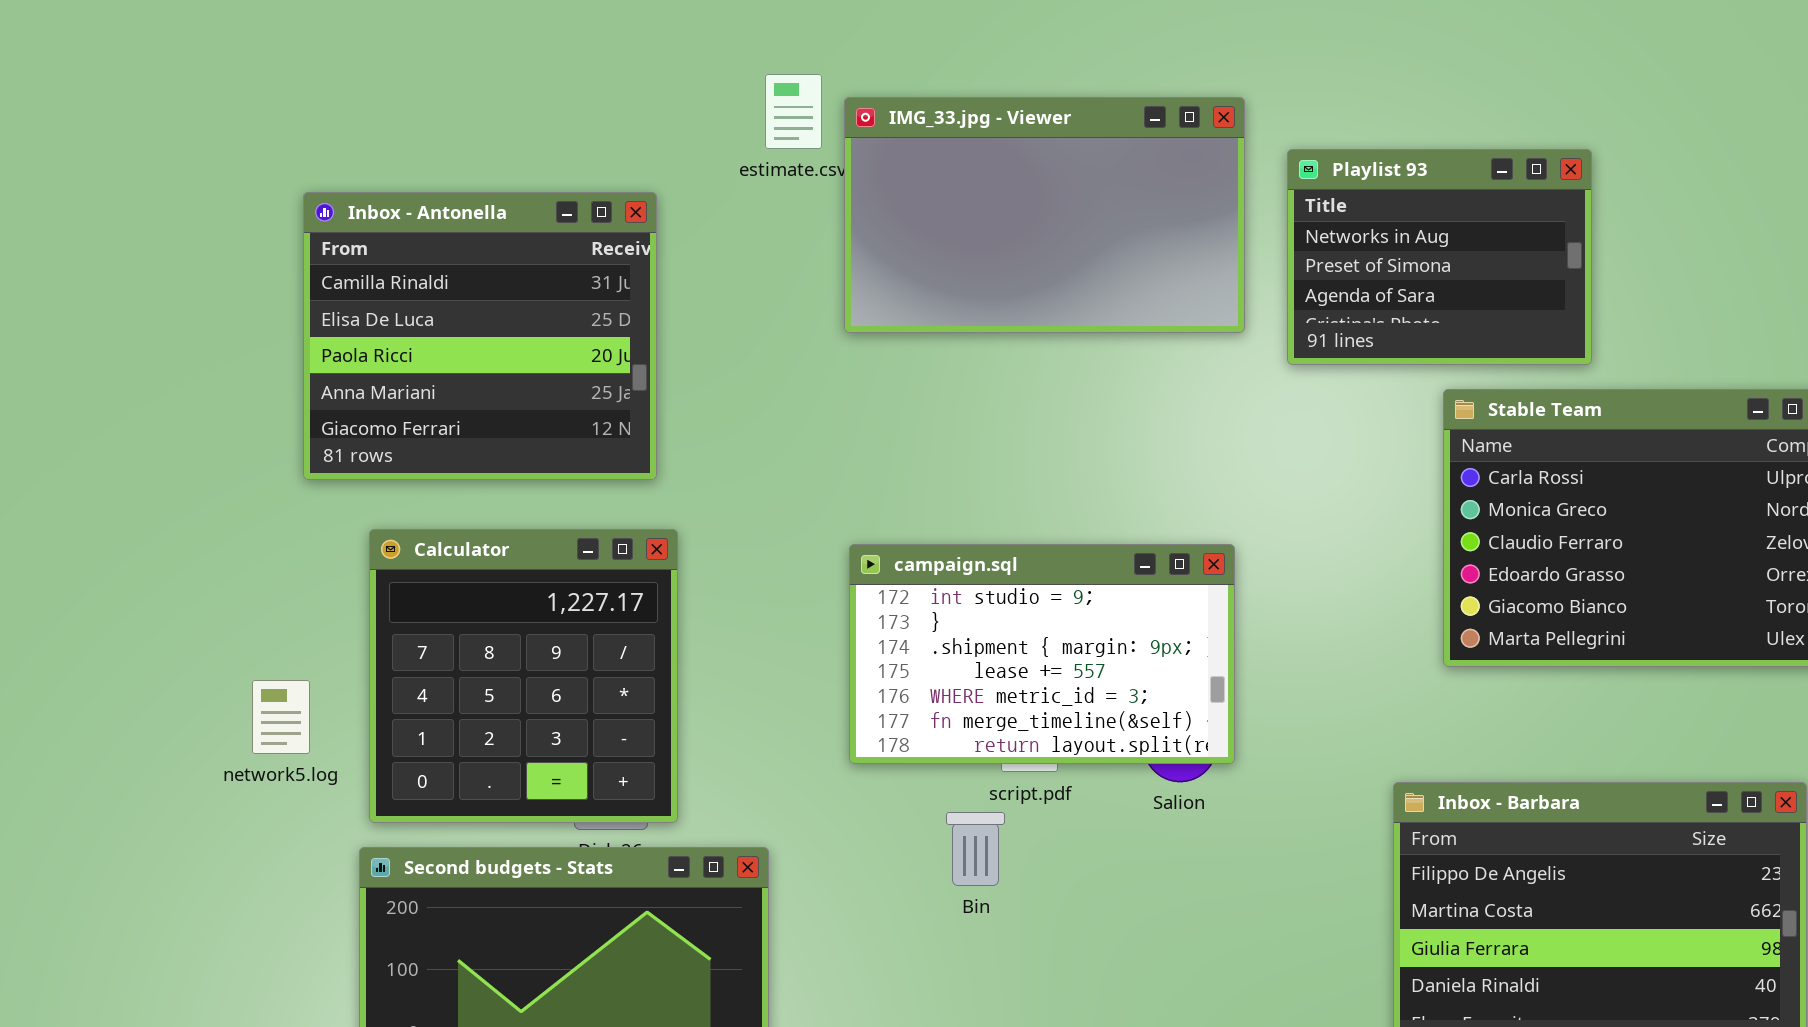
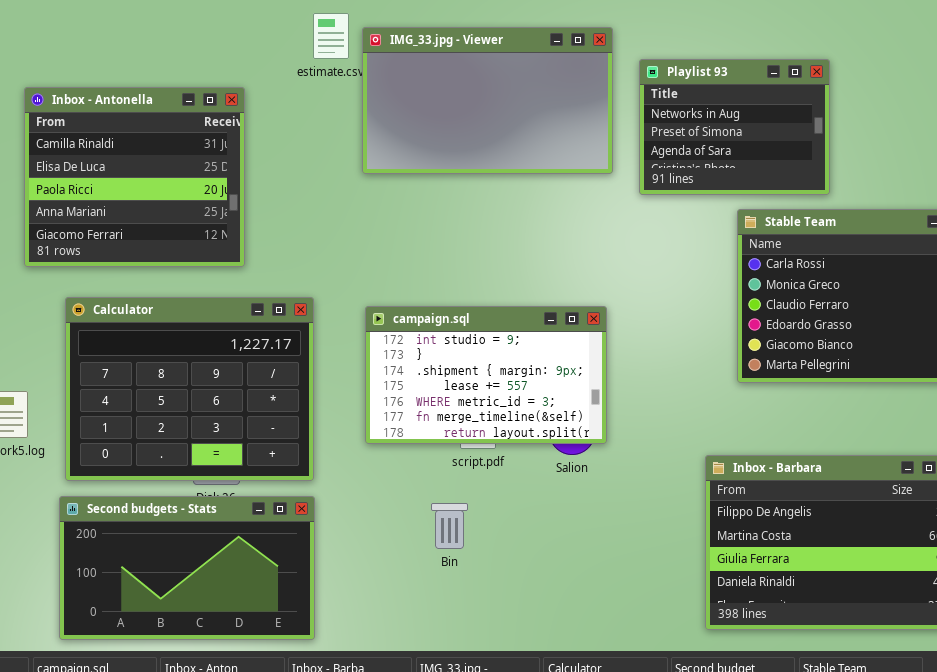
Calculator: [369,529,678,823] -> [65,297,314,481], resized
Bin: [946,812,1005,886] -> [431,503,468,549], moved

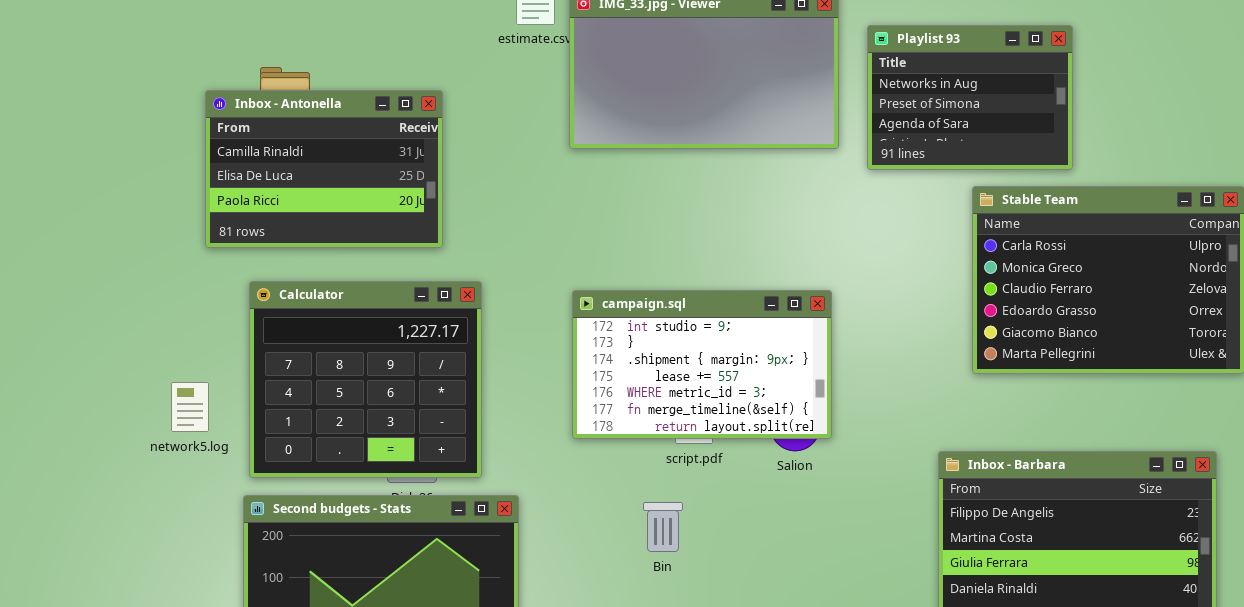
Inbox - Antonella: [24,87,245,267] -> [205,90,443,248], resized
Calculator: [65,297,314,481] -> [249,281,482,478], resized

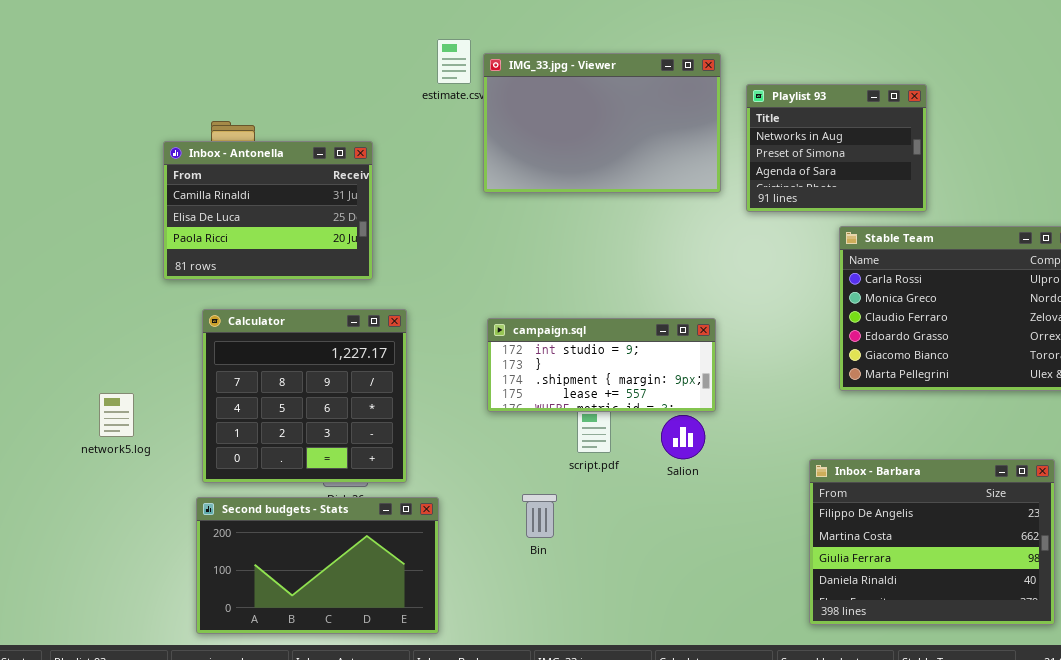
campaign.sql: [572,290,832,439] -> [487,318,716,412], resized
network5.log: [171,382,209,432] -> [99,393,134,437], moved
Bin: [643,502,683,552] -> [522,494,557,538], moved

